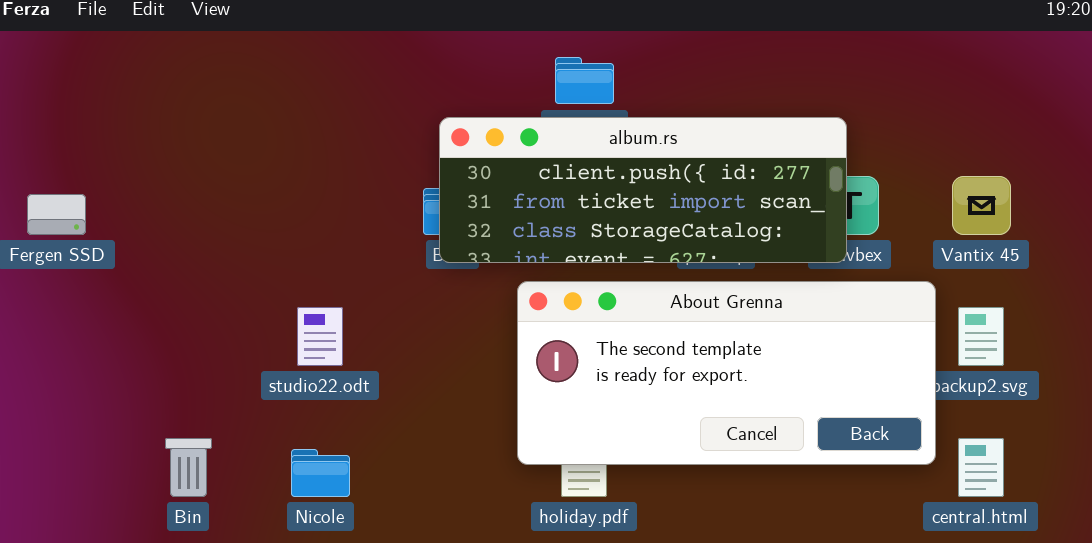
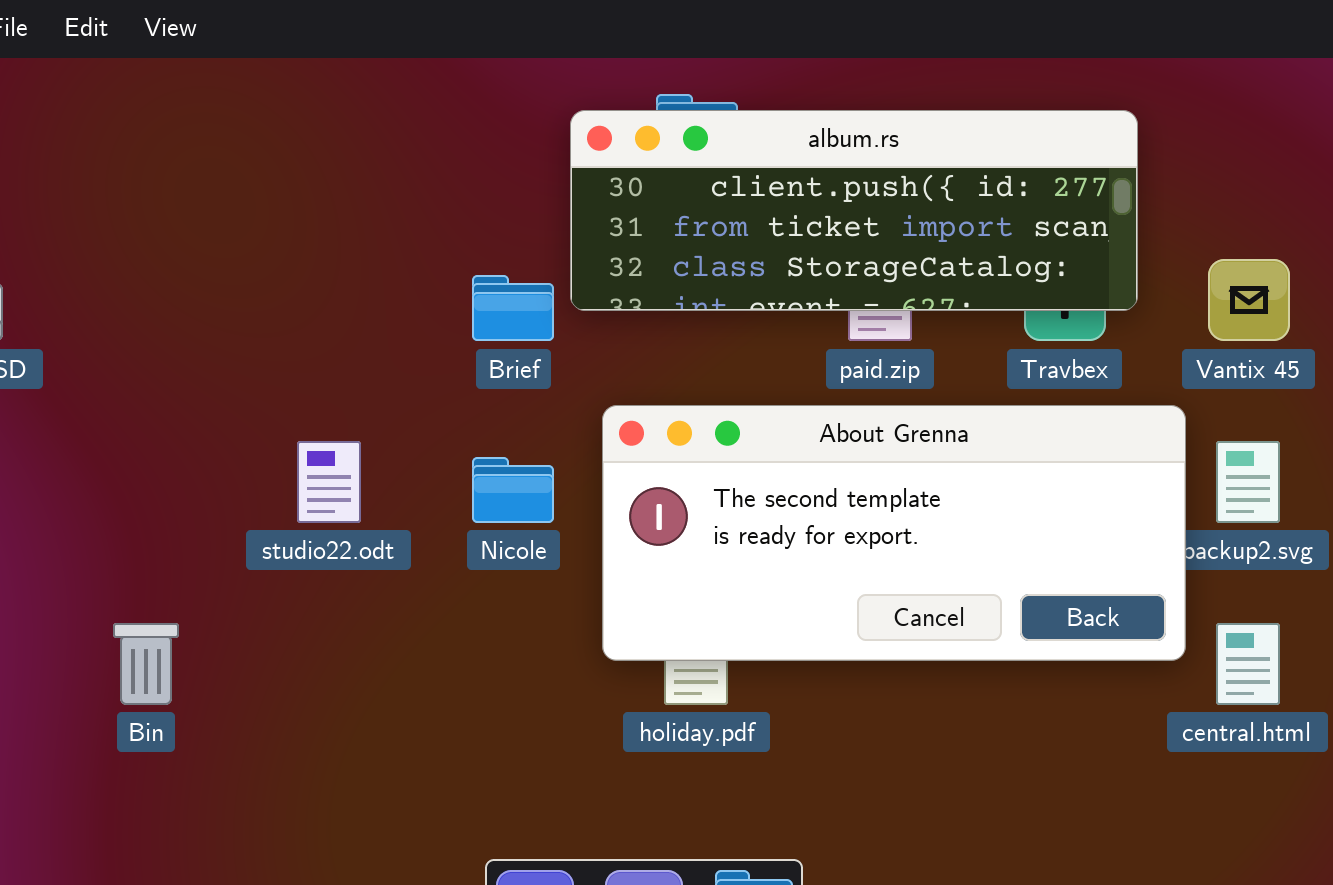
album.rs: [439,117,847,263] -> [570,110,1138,311], moved
Nicole: [291,449,350,497] -> [472,457,554,523], moved

